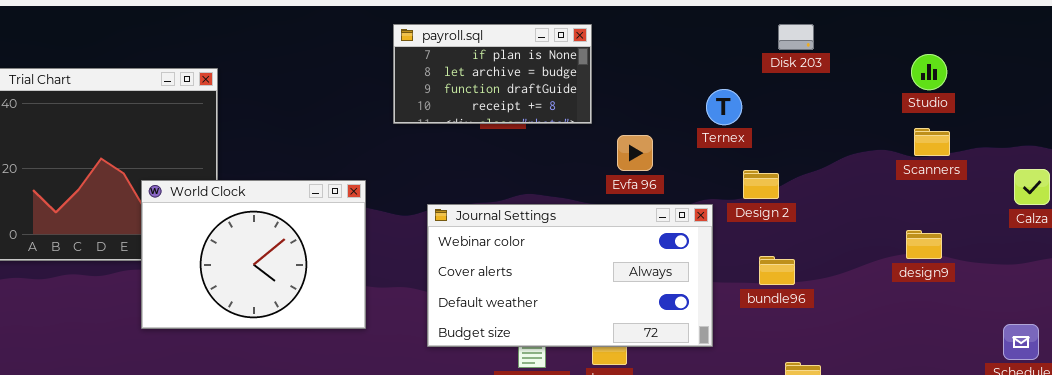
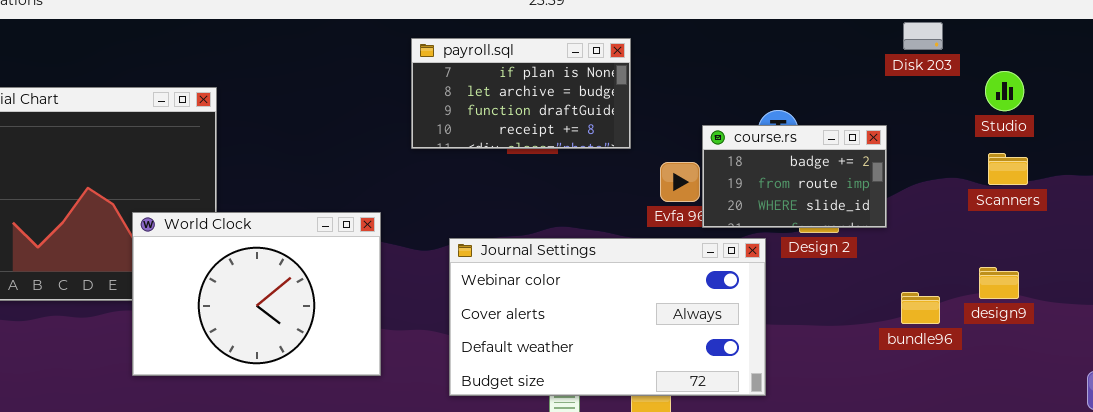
Disk 203: [778,24,814,50] -> [903,22,943,50], moved
course.rs: none -> [702,125,887,228], opened
bundle96: [759,256,795,285] -> [901,292,940,324], moved

